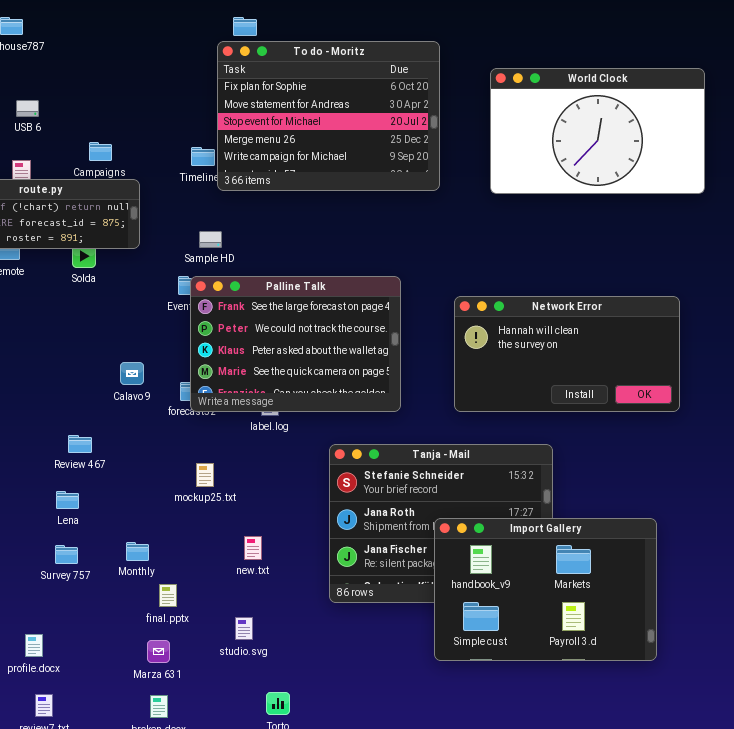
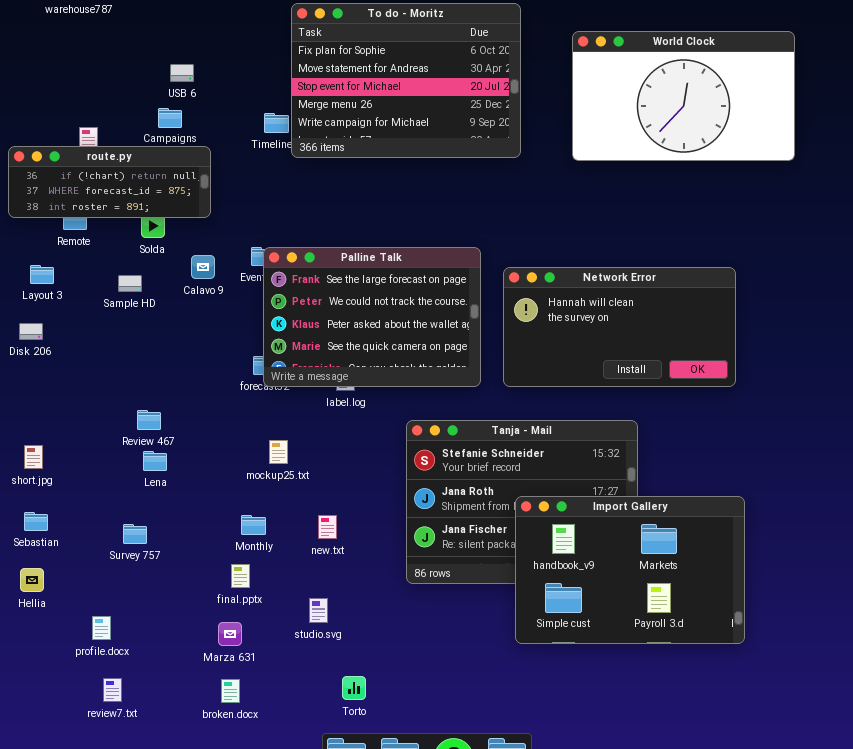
USB 6: [16,100,39,117] -> [170,64,194,82], moved
Sample HD: [199,231,222,248] -> [118,275,142,292], moved
Network Error: [454,296,680,412] -> [503,267,736,387], moved
Calavo 9: [120,362,144,385] -> [191,255,215,279], moved
Lena: [56,491,79,509] -> [143,451,167,471], moved
Monthly: [126,542,149,561] -> [241,515,266,535], moved

